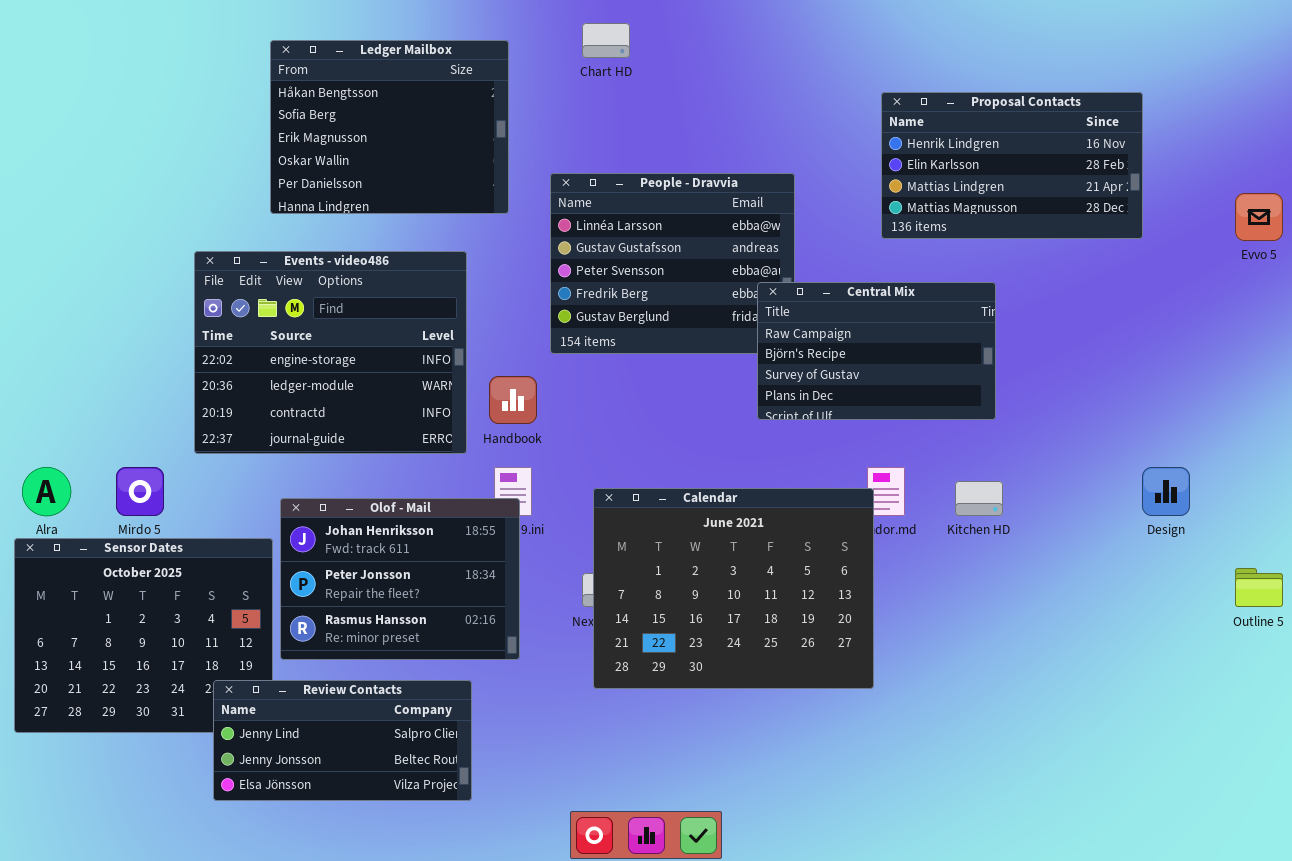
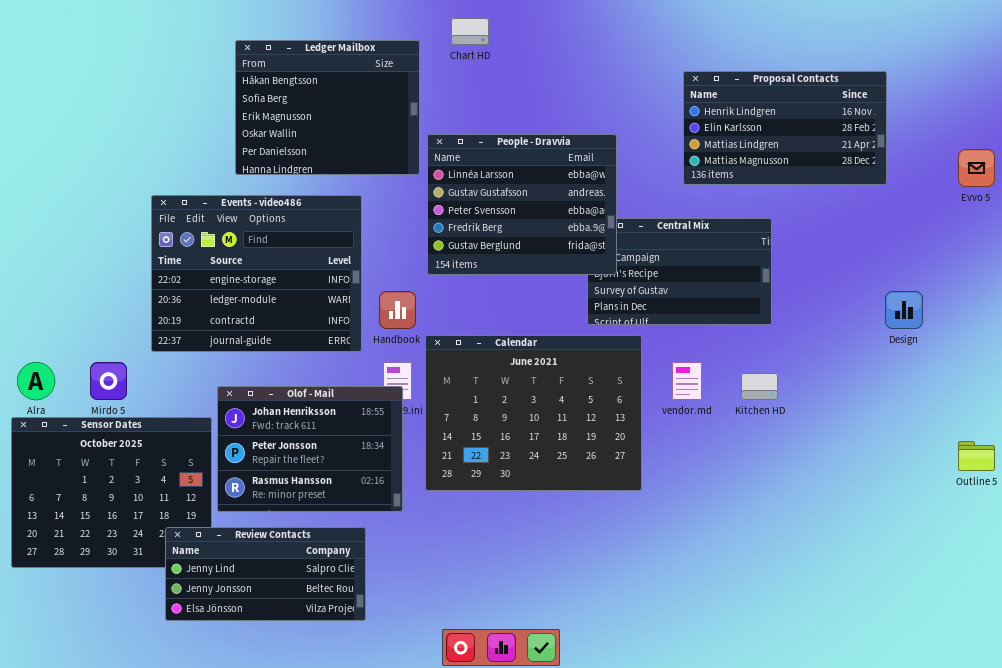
Ledger Mailbox: [270,40,509,214] -> [235,40,420,175], moved
People - Dravvia: [550,173,795,354] -> [427,134,617,275], raised
Design: [1142,467,1190,516] -> [885,291,923,329], moved
Calendar: [593,488,874,689] -> [425,335,642,491], moved

